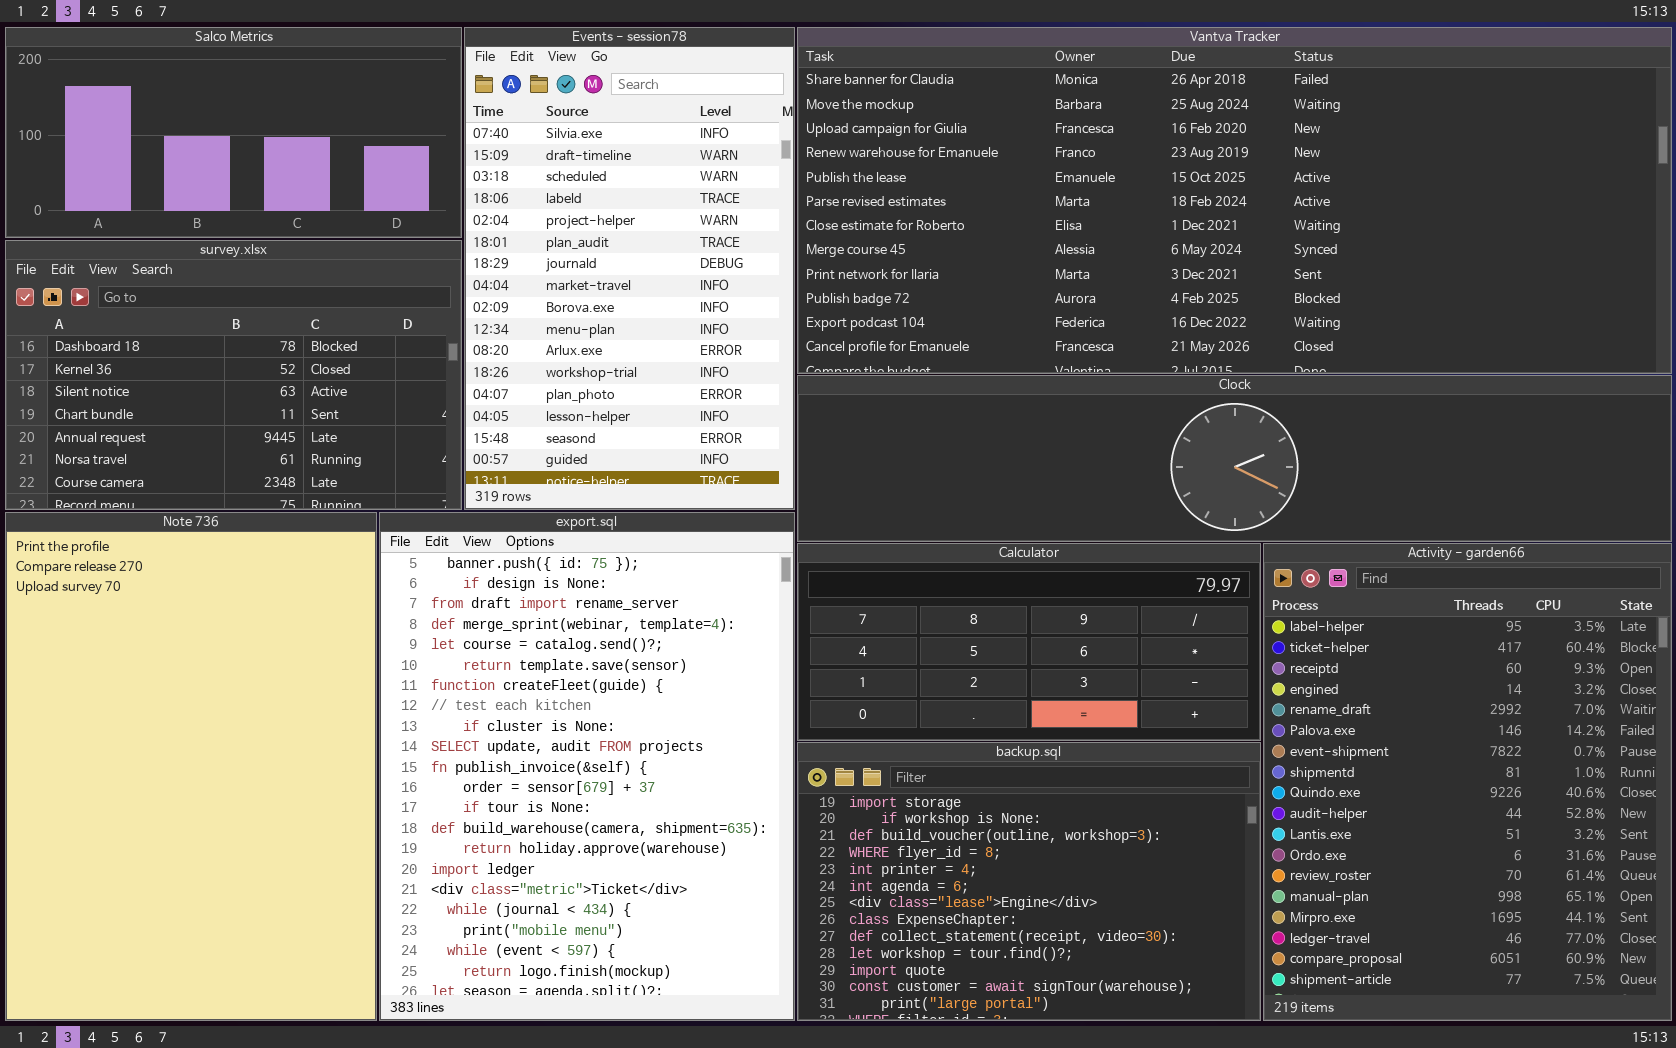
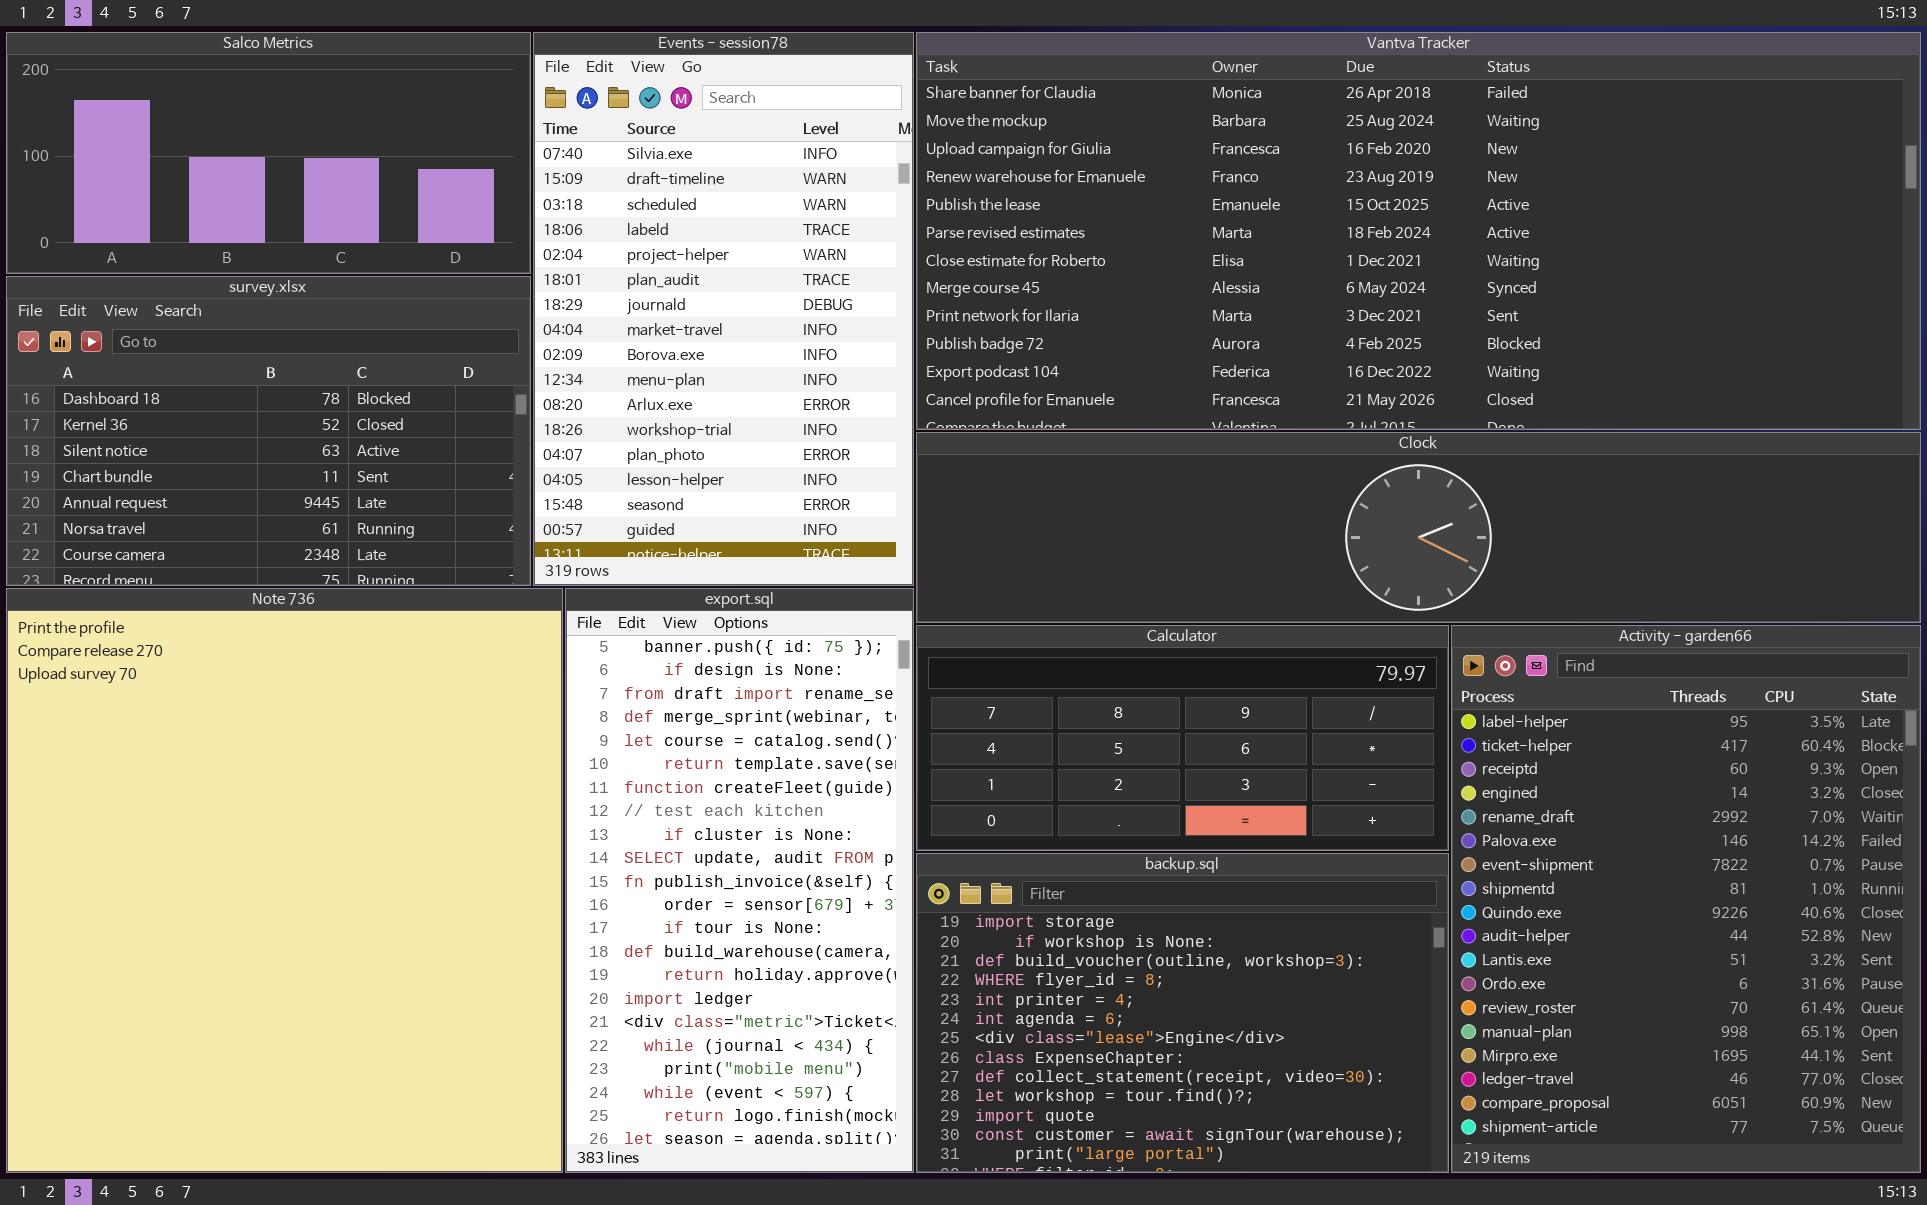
Note 736: [5,512,377,1021] -> [6,588,563,1173], resized
export.sql: [379,512,795,1021] -> [565,588,914,1173], resized

